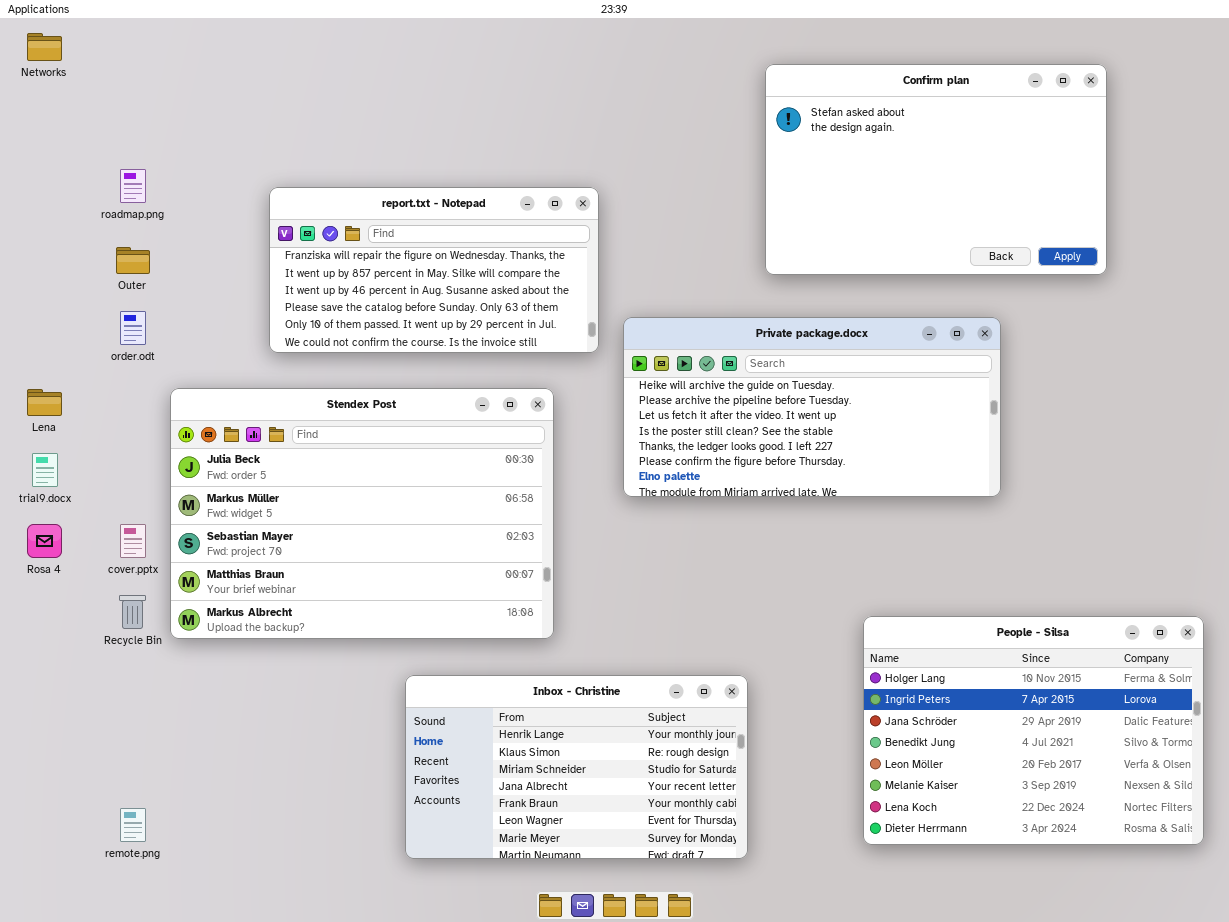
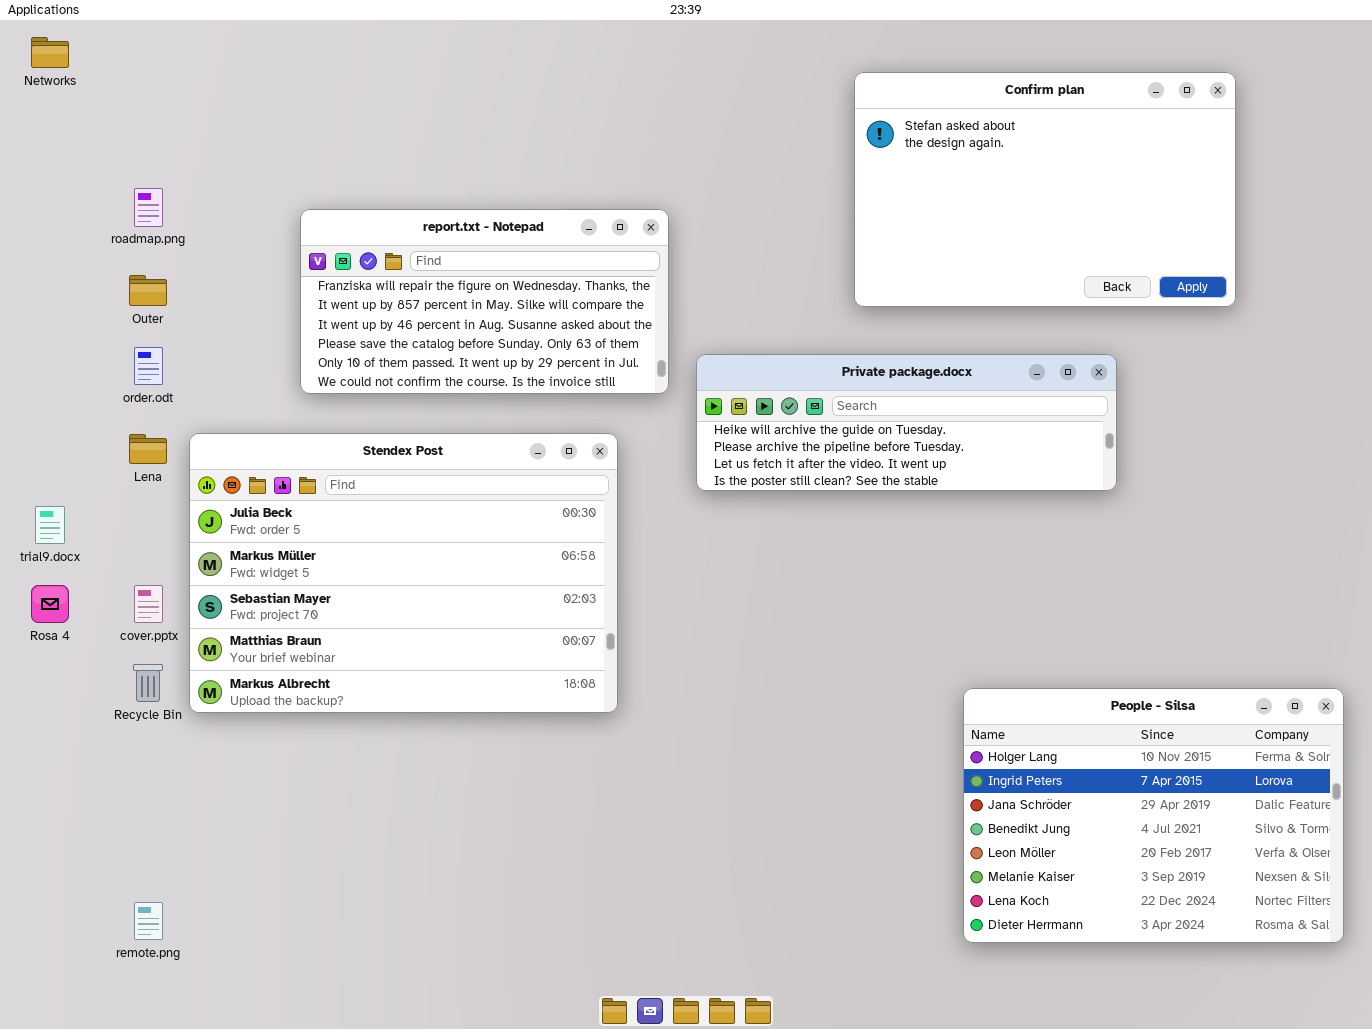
Private package.docx: [623,317,1001,497] -> [696,354,1117,491], resized
Lena: [27,389,62,416] -> [129,434,167,464], moved
Inbox - Christine: [405,675,748,859] -> none, closed

